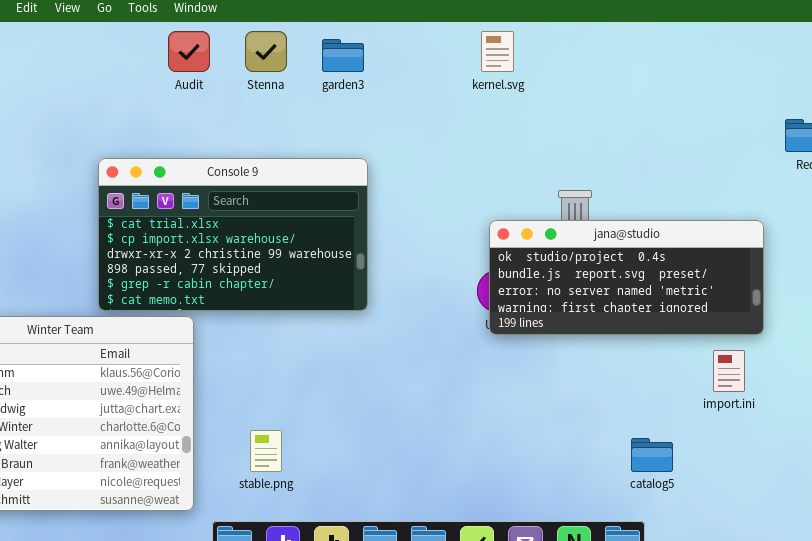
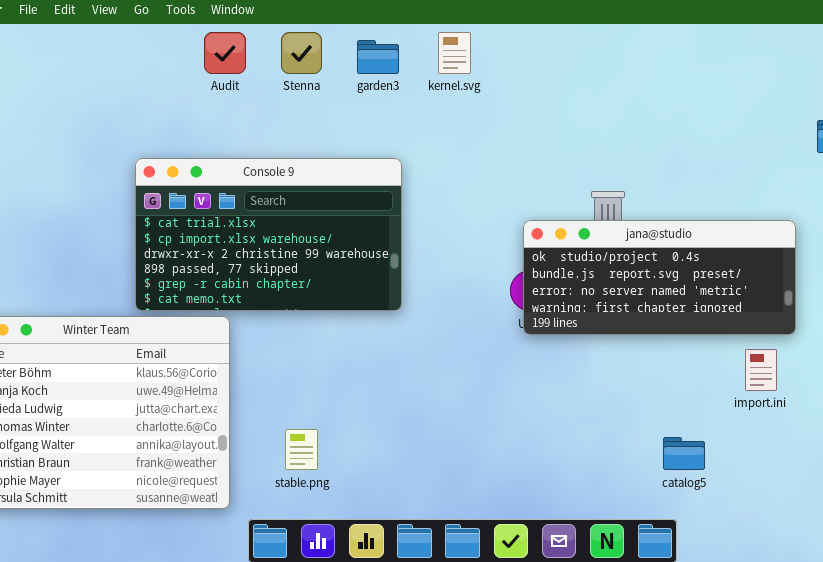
kernel.svg: [481,31,514,72] -> [438,32,471,74], moved

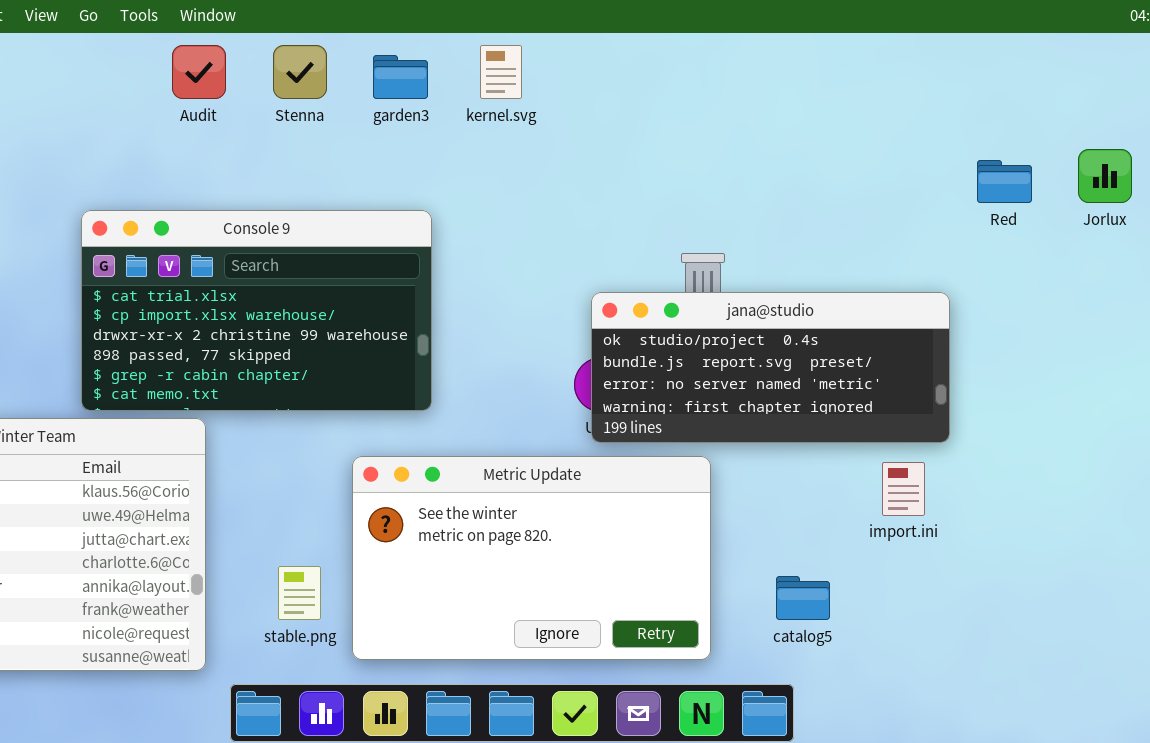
Metric Update: none -> [352,456,711,660], opened

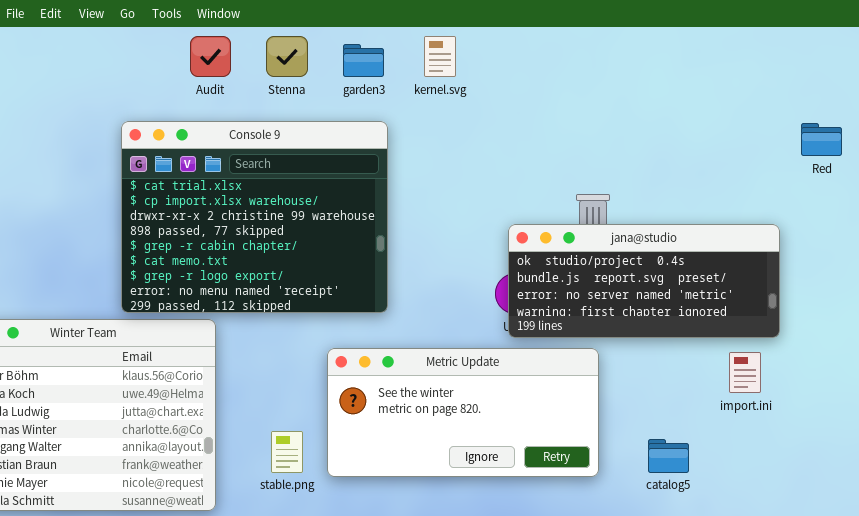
Console 9: [81,210,432,411] -> [121,121,388,313], resized
Metric Update: [352,456,711,660] -> [327,348,599,477], resized

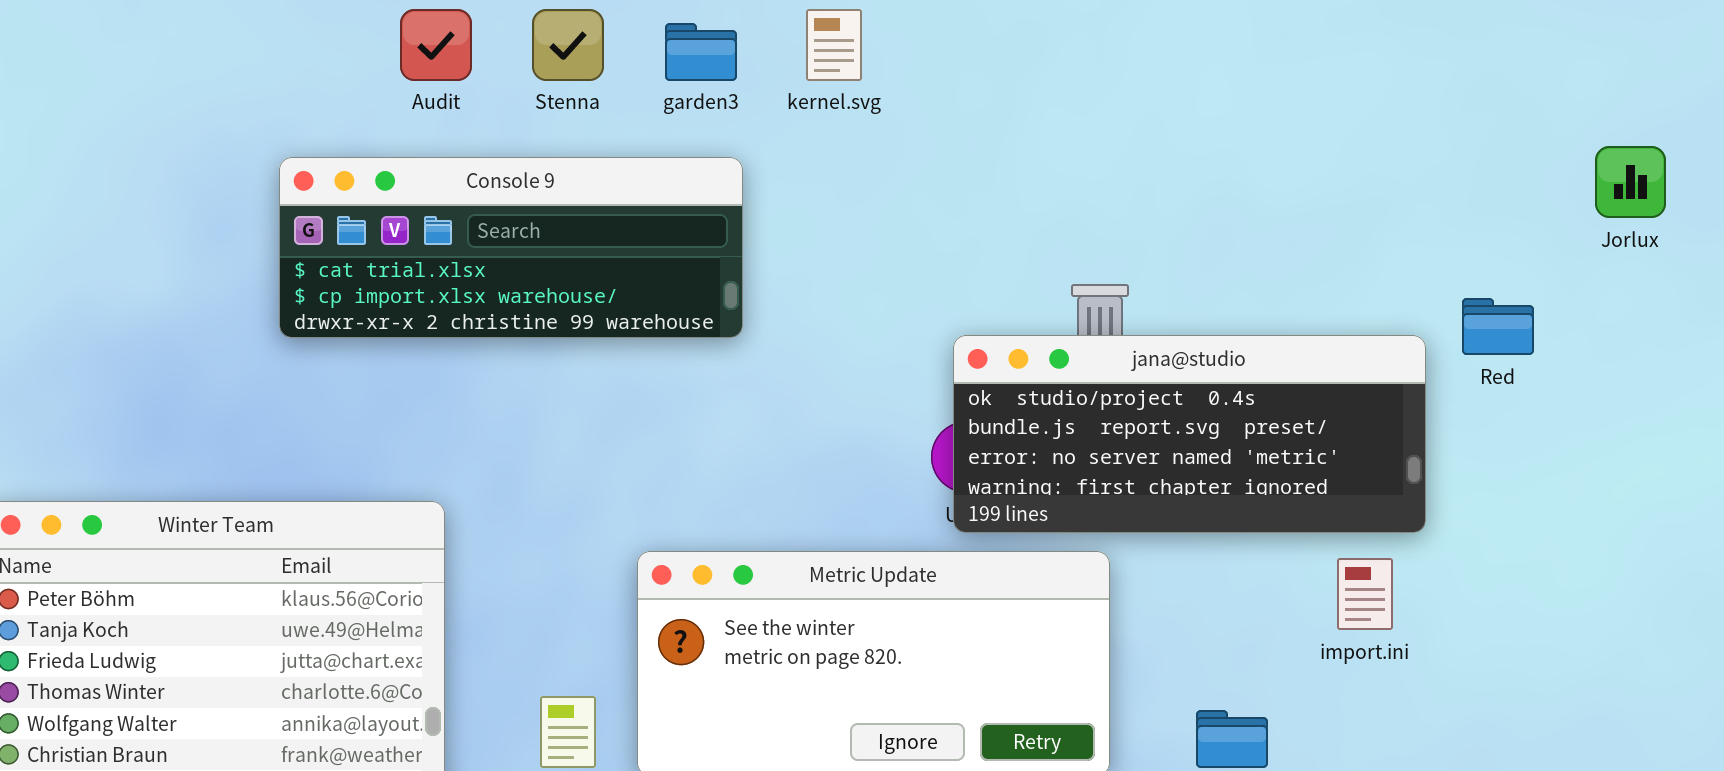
Console 9: [121,121,388,313] -> [279,157,743,338], resized
Red: [801,123,842,156] -> [1462,298,1534,355], moved

